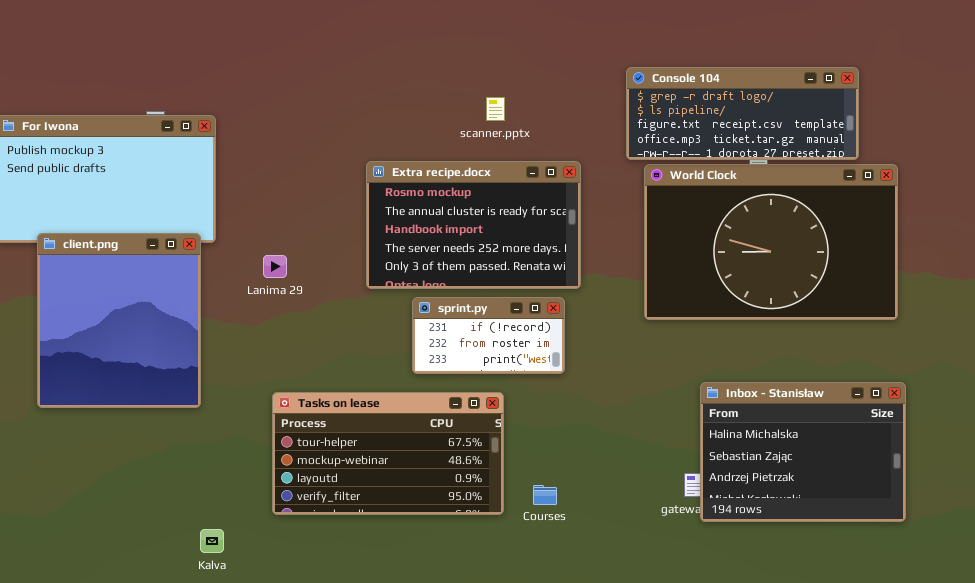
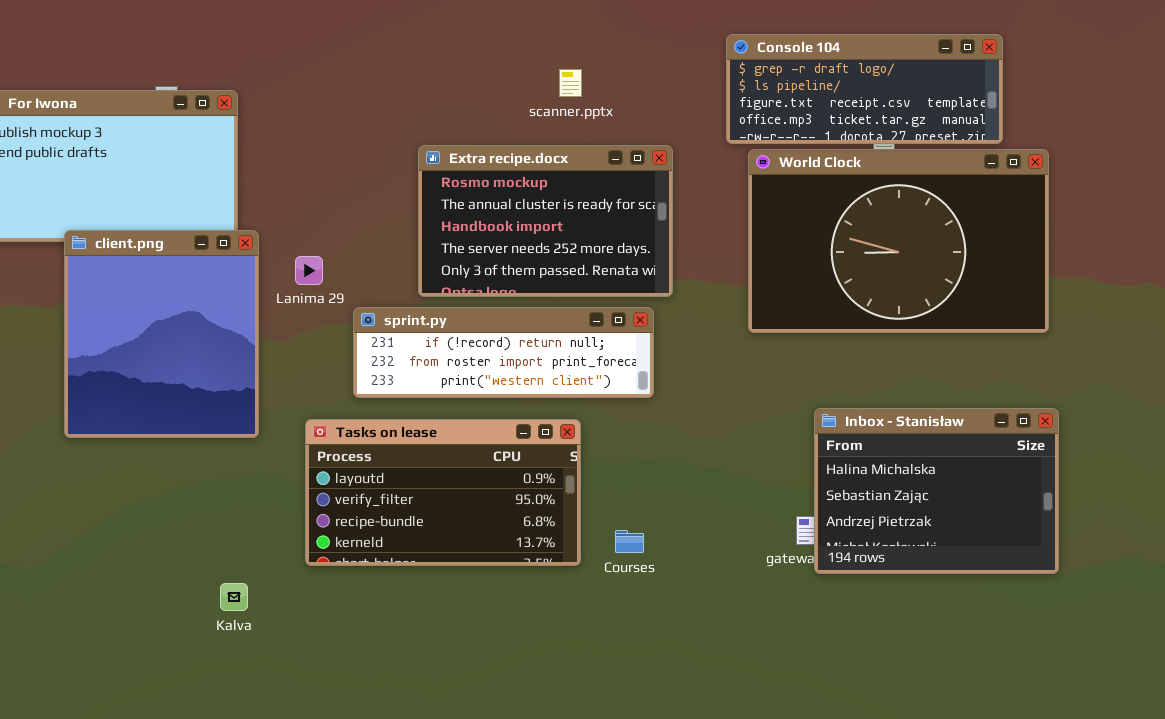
client.png: [37,233,201,408] -> [64,230,259,438], moved
sprint.py: [412,297,565,374] -> [353,307,654,398], resized
Tasks on lease: [272,392,504,515] -> [305,419,581,566], scrolled down 2 rows

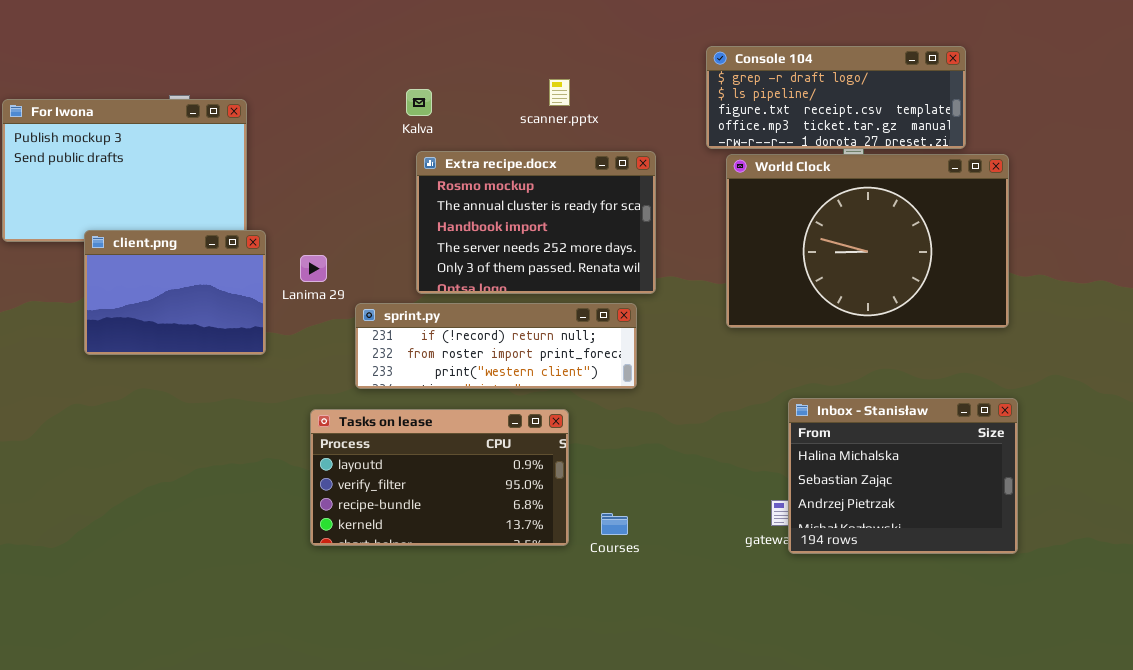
client.png: [64,230,259,438] -> [84,230,266,355], resized
Kalva: [220,583,248,611] -> [406,89,432,116], moved

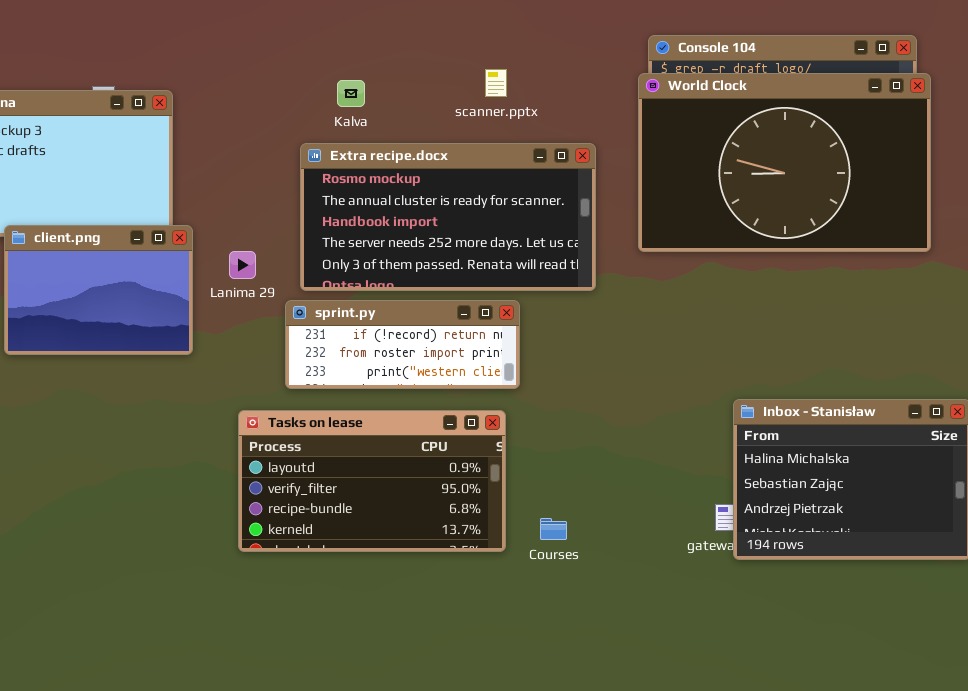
Extra recipe.docx: [416,151,656,294] -> [300,143,596,291], resized
World Clock: [726,154,1009,328] -> [638,73,931,252], moved
sprint.py: [355,303,637,389] -> [285,300,520,389], resized

